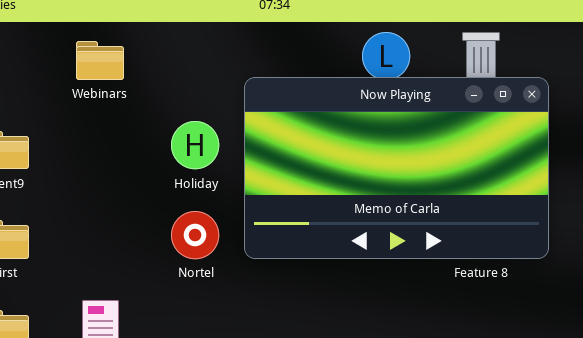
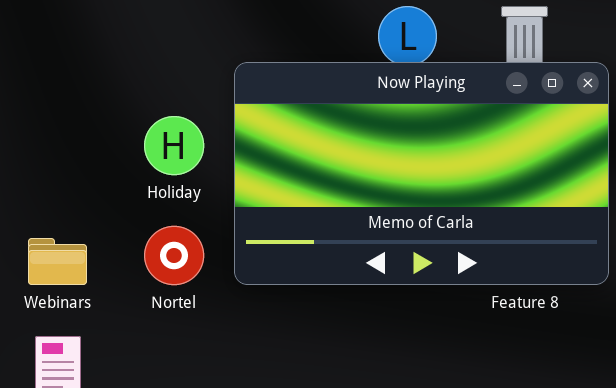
Webinars: [76,41,124,80] -> [28,238,87,285], moved

